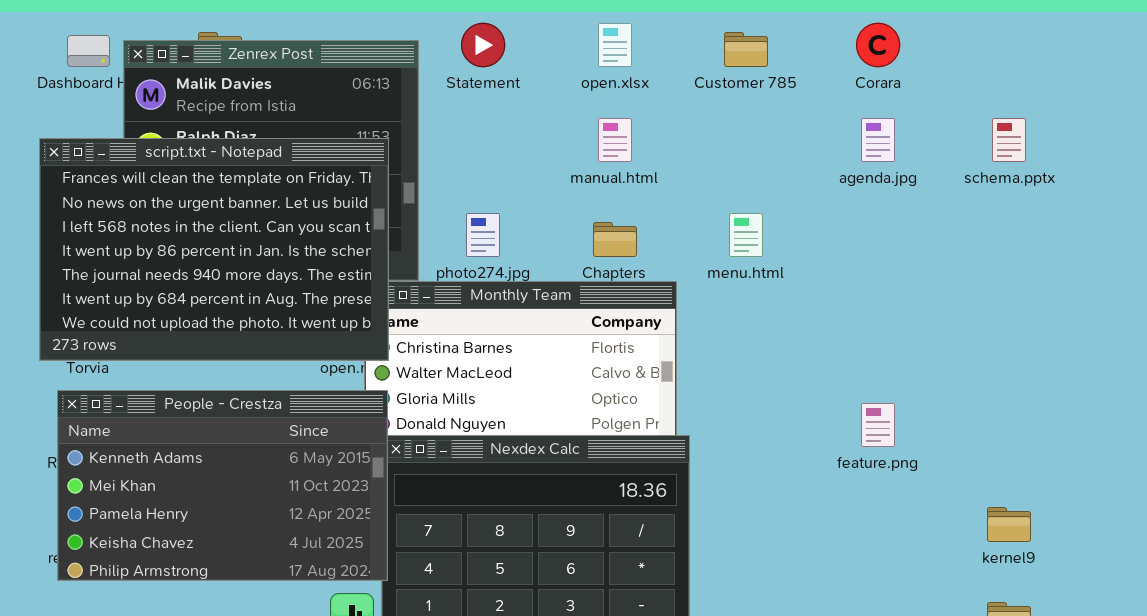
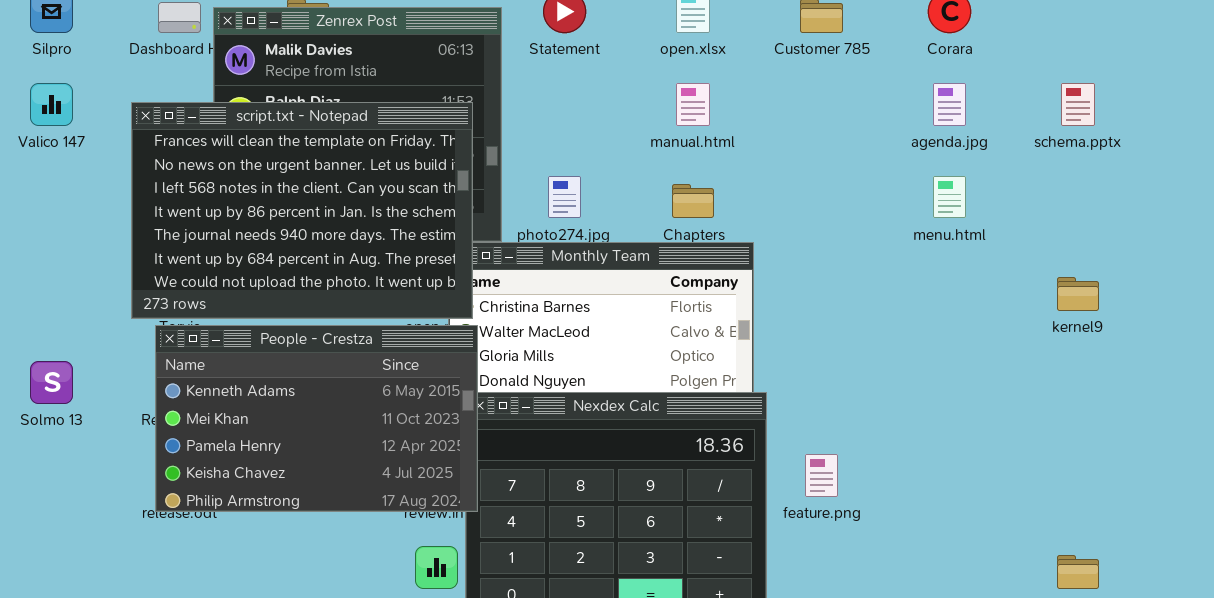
menu.html: [729,213,763,257] -> [933,176,966,218], moved
People - Crestza: [57,390,388,581] -> [155,325,478,512], moved
feature.png: [861,403,895,447] -> [805,454,838,497], moved
kernel9: [987,507,1031,542] -> [1057,277,1099,311], moved

